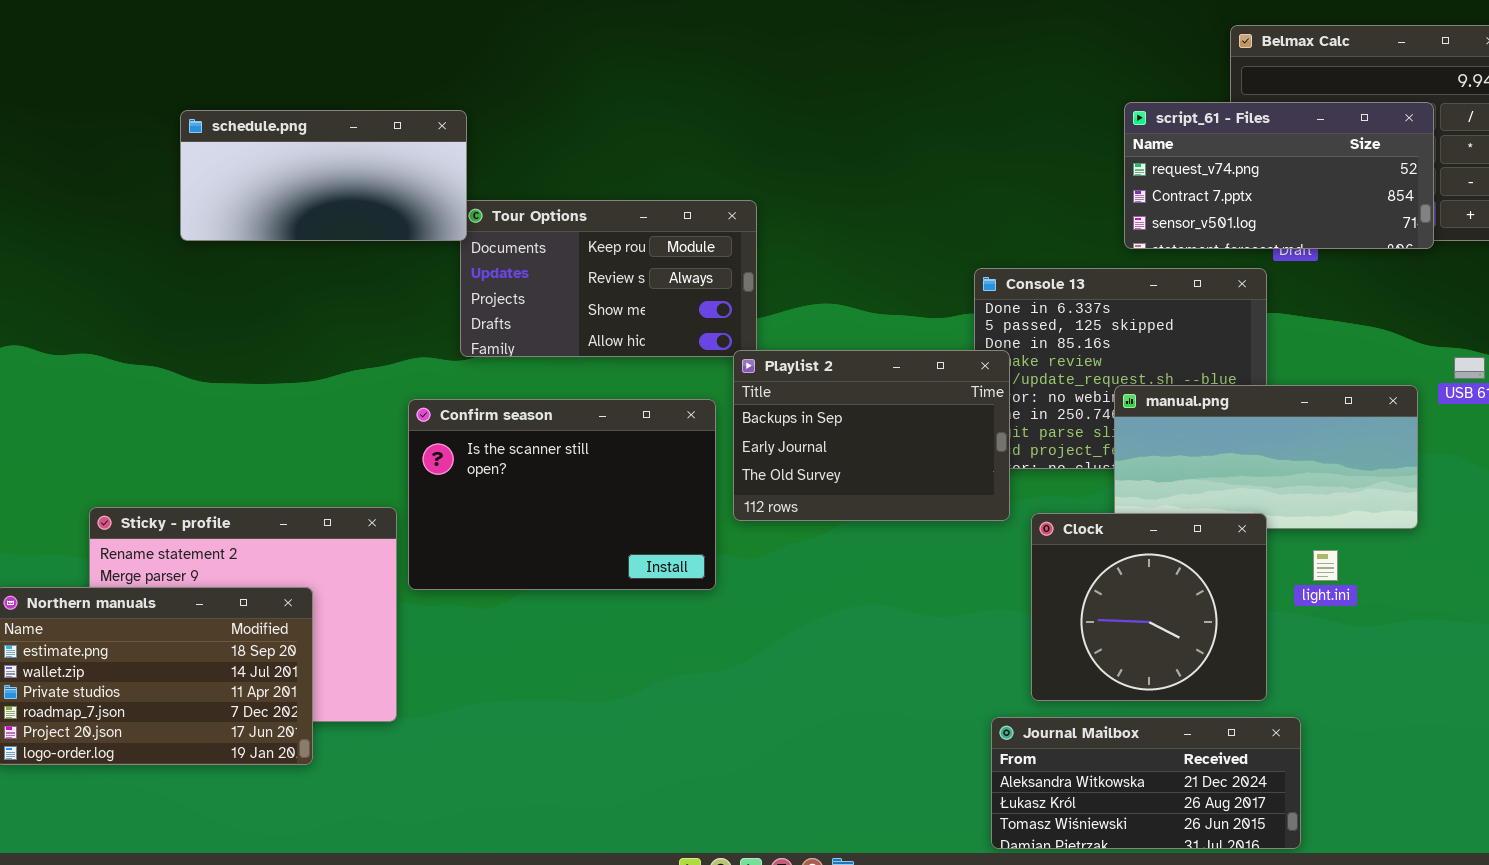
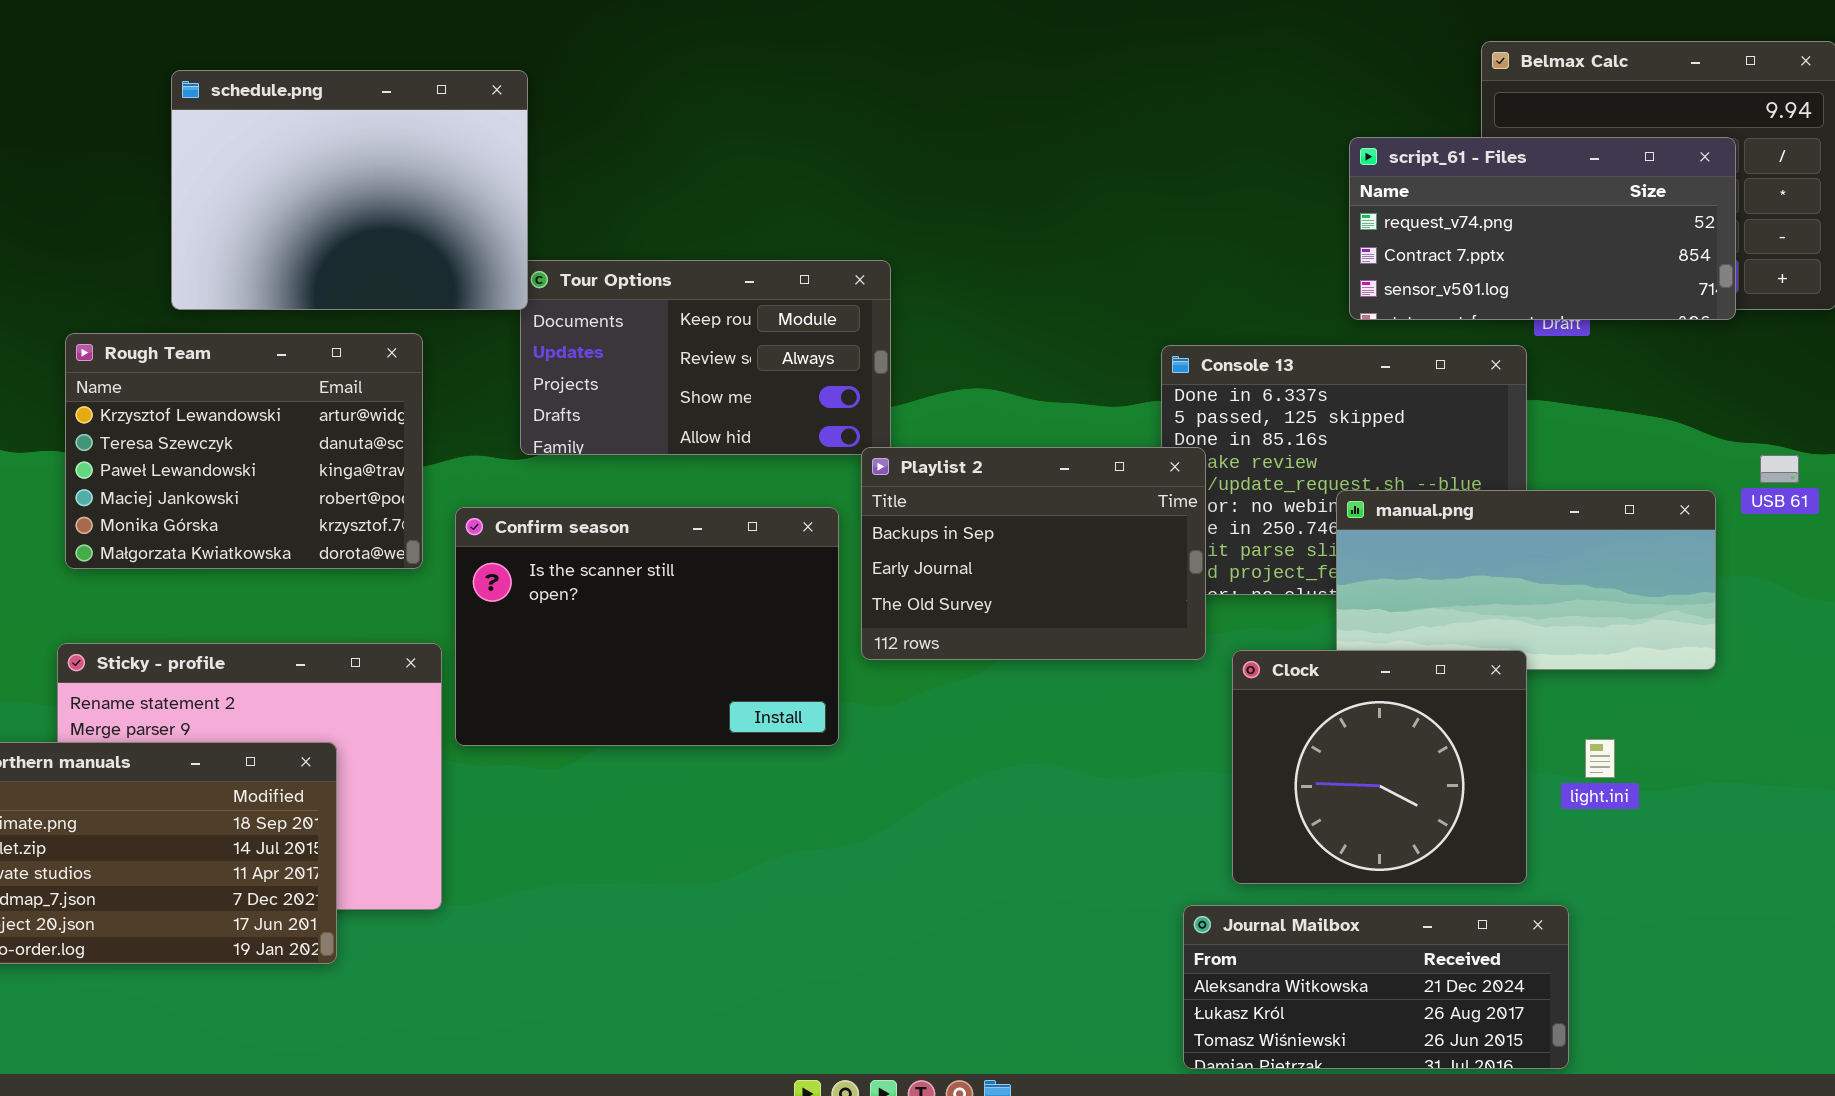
schedule.png: [180,110,467,241] -> [171,70,528,310], resized
Rough Team: none -> [65,333,423,569], opened
light.ini: [1313,550,1338,581] -> [1585,739,1615,778], moved

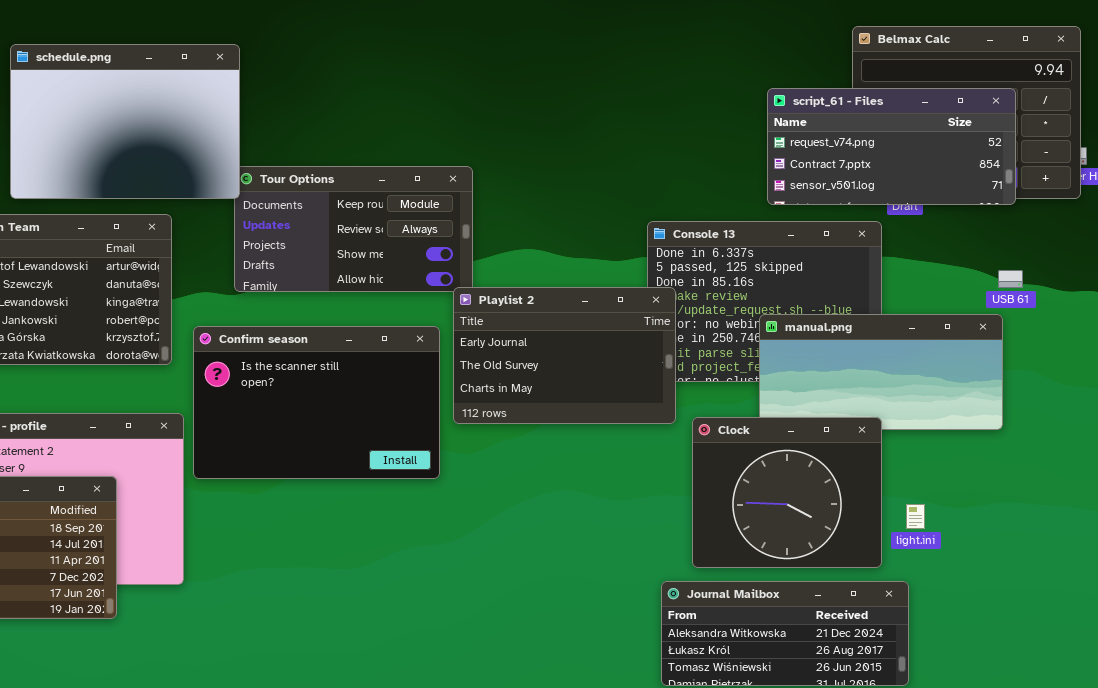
Playlist 2: [861,447,1206,660] -> [453,287,676,424], scrolled down 1 row
USB 61: [1760,455,1799,483] -> [998,270,1023,288], moved
light.ini: [1585,739,1615,778] -> [906,504,925,529], moved

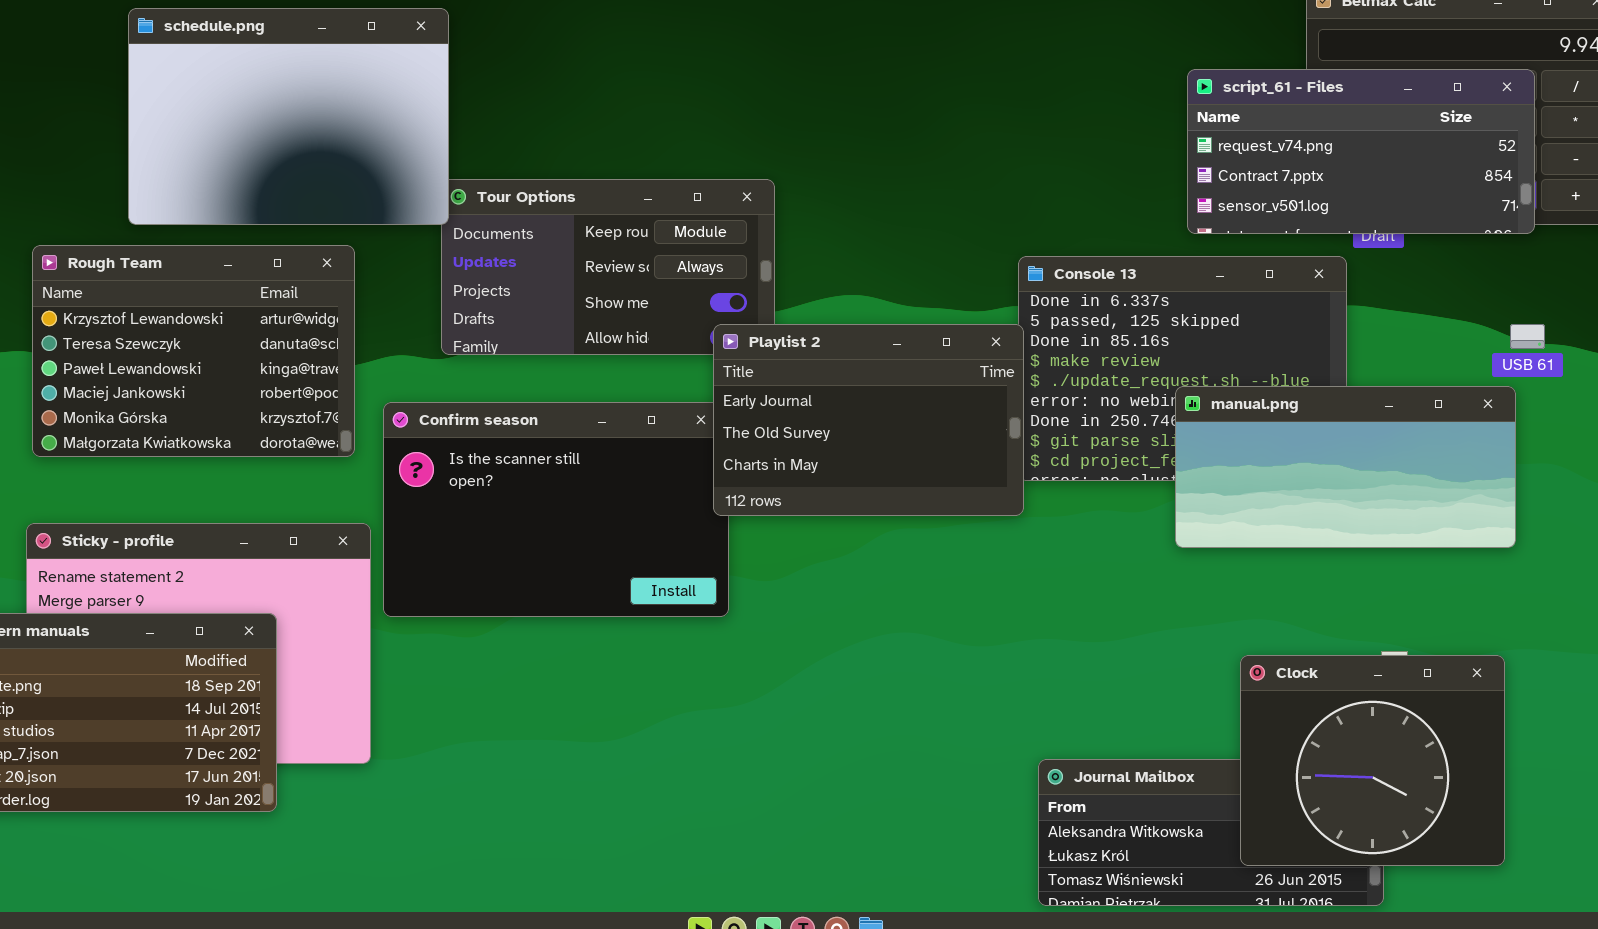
Playlist 2: [453,287,676,424] -> [713,324,1024,516], moved
Clock: [692,417,882,568] -> [1240,655,1505,866], moved

